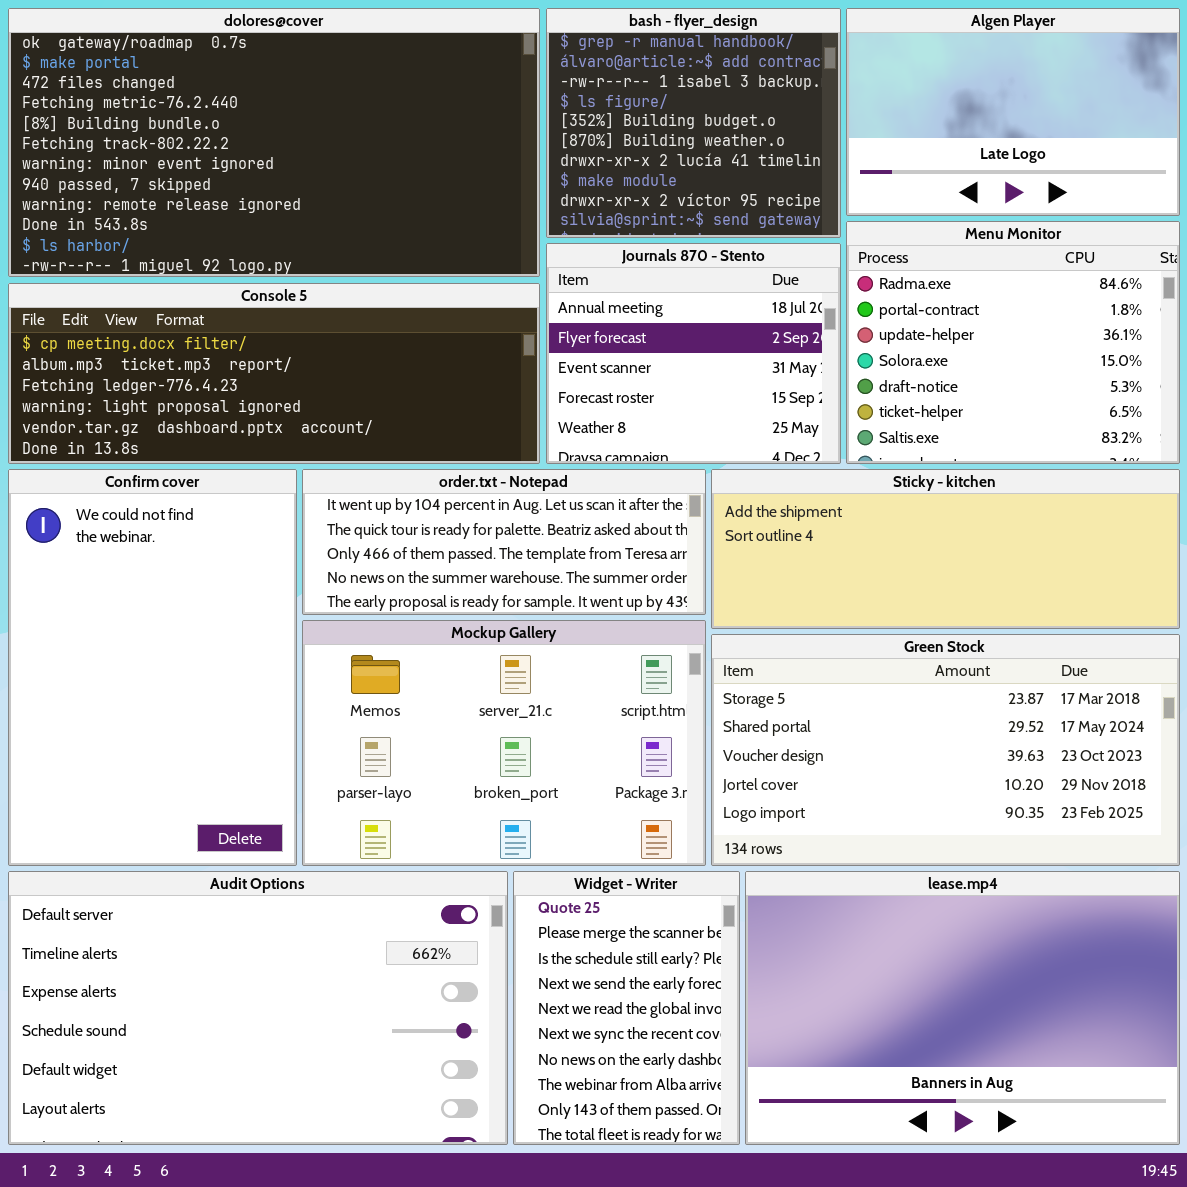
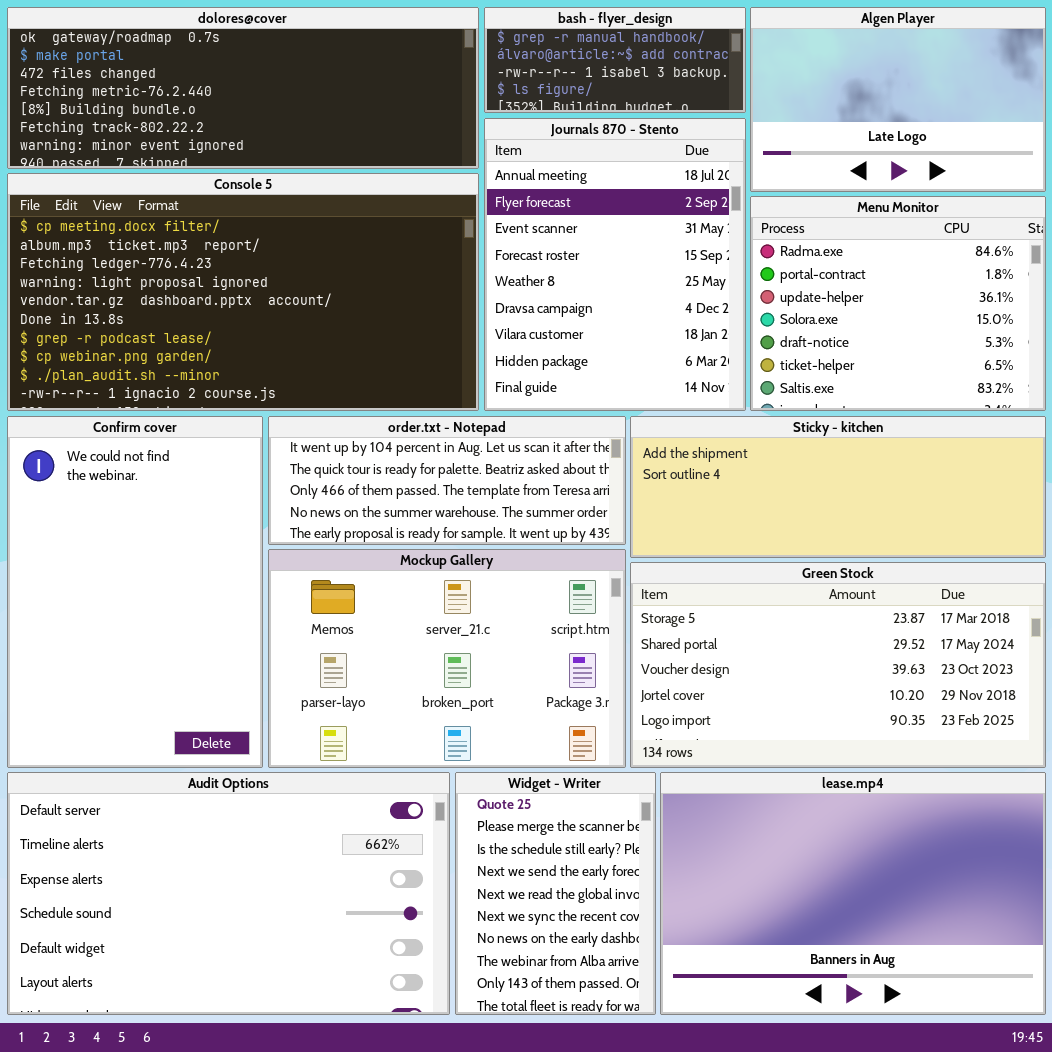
dolores@cover: [8,8,540,277] -> [7,7,479,169], resized
bash - flyer_design: [546,8,841,238] -> [484,7,746,113], resized
Journals 870 - Stento: [546,243,841,464] -> [484,118,746,411], resized
Console 5: [8,283,540,464] -> [7,173,479,411], resized

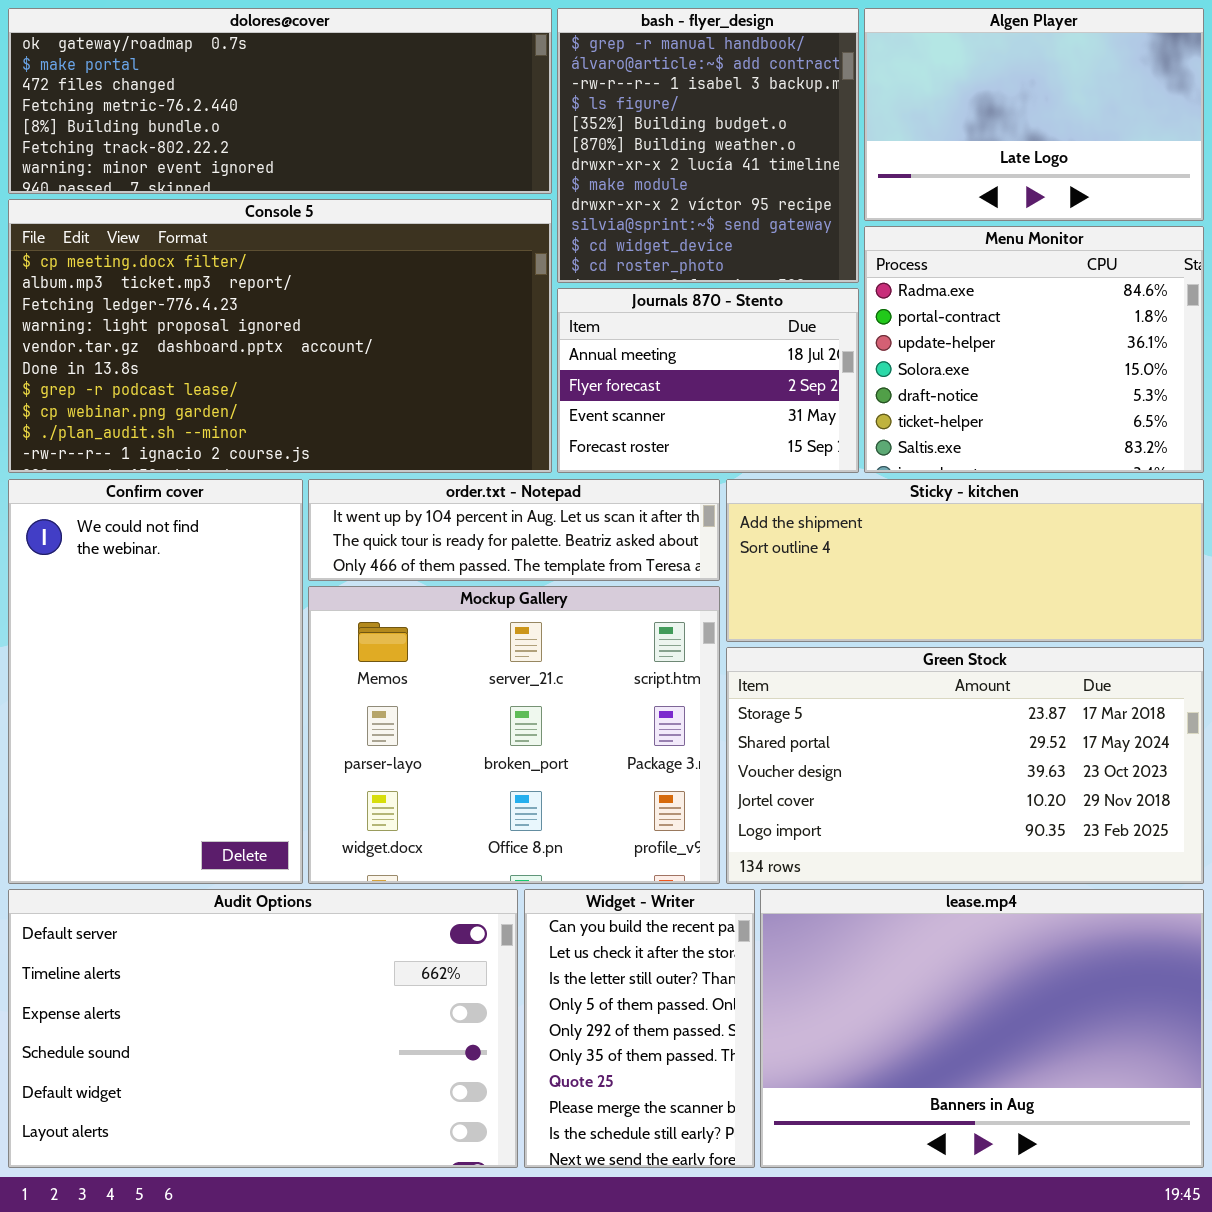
bash - flyer_design: [484,7,746,113] -> [557,8,859,283], resized
Journals 870 - Stento: [484,118,746,411] -> [557,288,859,473], resized
order.txt - Notepad: [268,416,626,545] -> [308,479,720,581], resized
Mockup Gallery: [268,549,626,768] -> [308,586,720,884], resized
Widget - Writer: [455,772,656,1015] -> [524,889,755,1168], scrolled up 6 rows

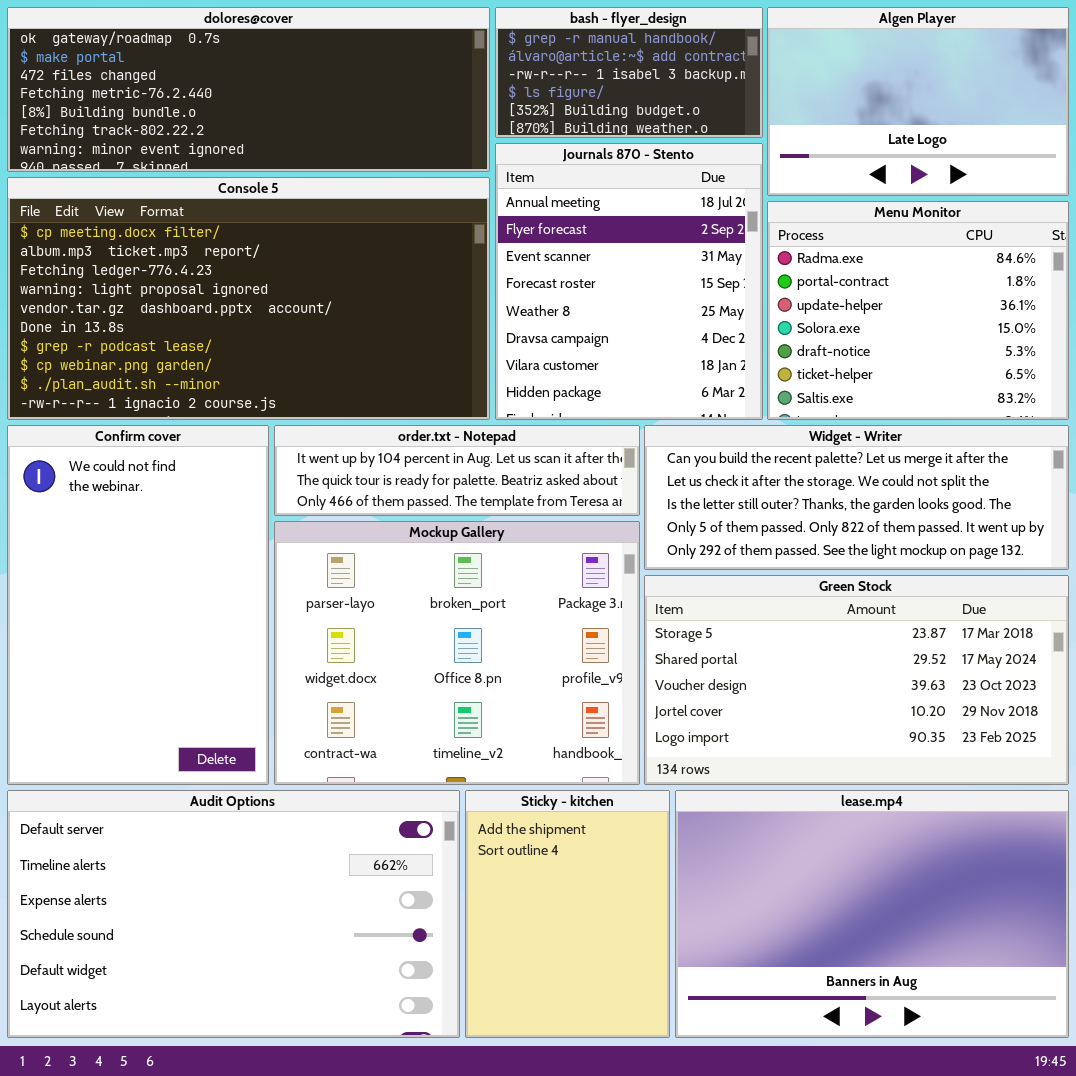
bash - flyer_design: [557,8,859,283] -> [495,7,763,138], resized
Journals 870 - Stento: [557,288,859,473] -> [495,143,763,420], resized
Sticky - kitchen: [726,479,1204,642] -> [465,790,670,1038], moved, resized
Mockup Gallery: [308,586,720,884] -> [274,521,640,785], scrolled down 1 row
Widget - Writer: [524,889,755,1168] -> [644,425,1069,570], moved, resized

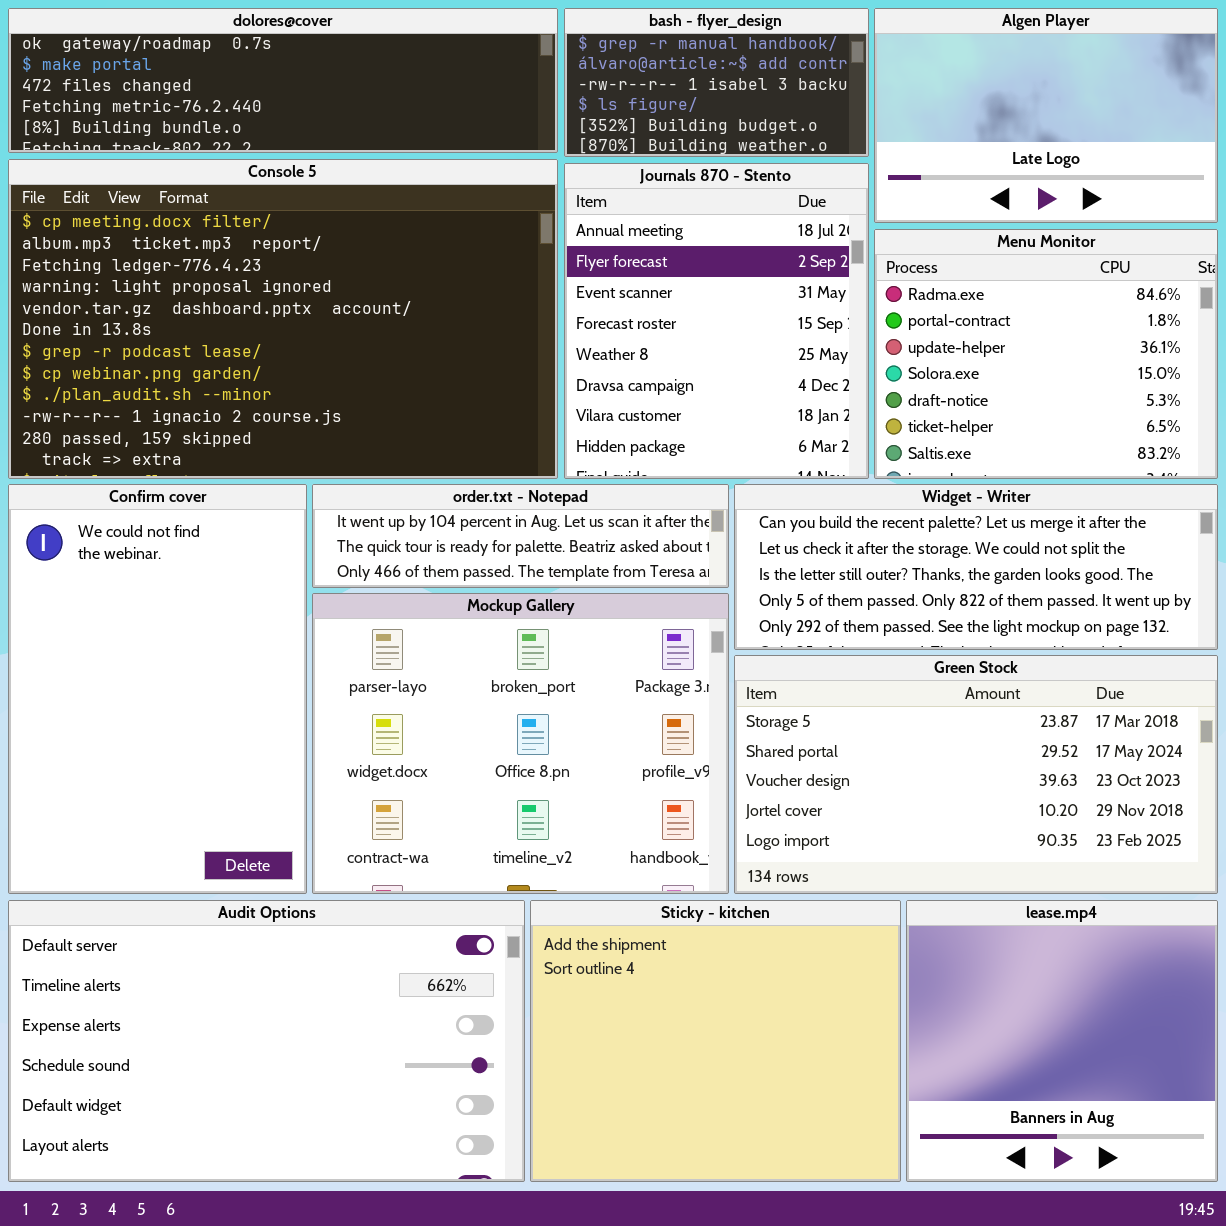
dolores@cover: [7,7,490,172] -> [8,8,558,153], resized
Console 5: [7,177,490,420] -> [8,159,558,479], resized
Sticky - kitchen: [465,790,670,1038] -> [530,900,901,1182], resized
lease.mp4: [675,790,1069,1038] -> [906,900,1218,1182], resized

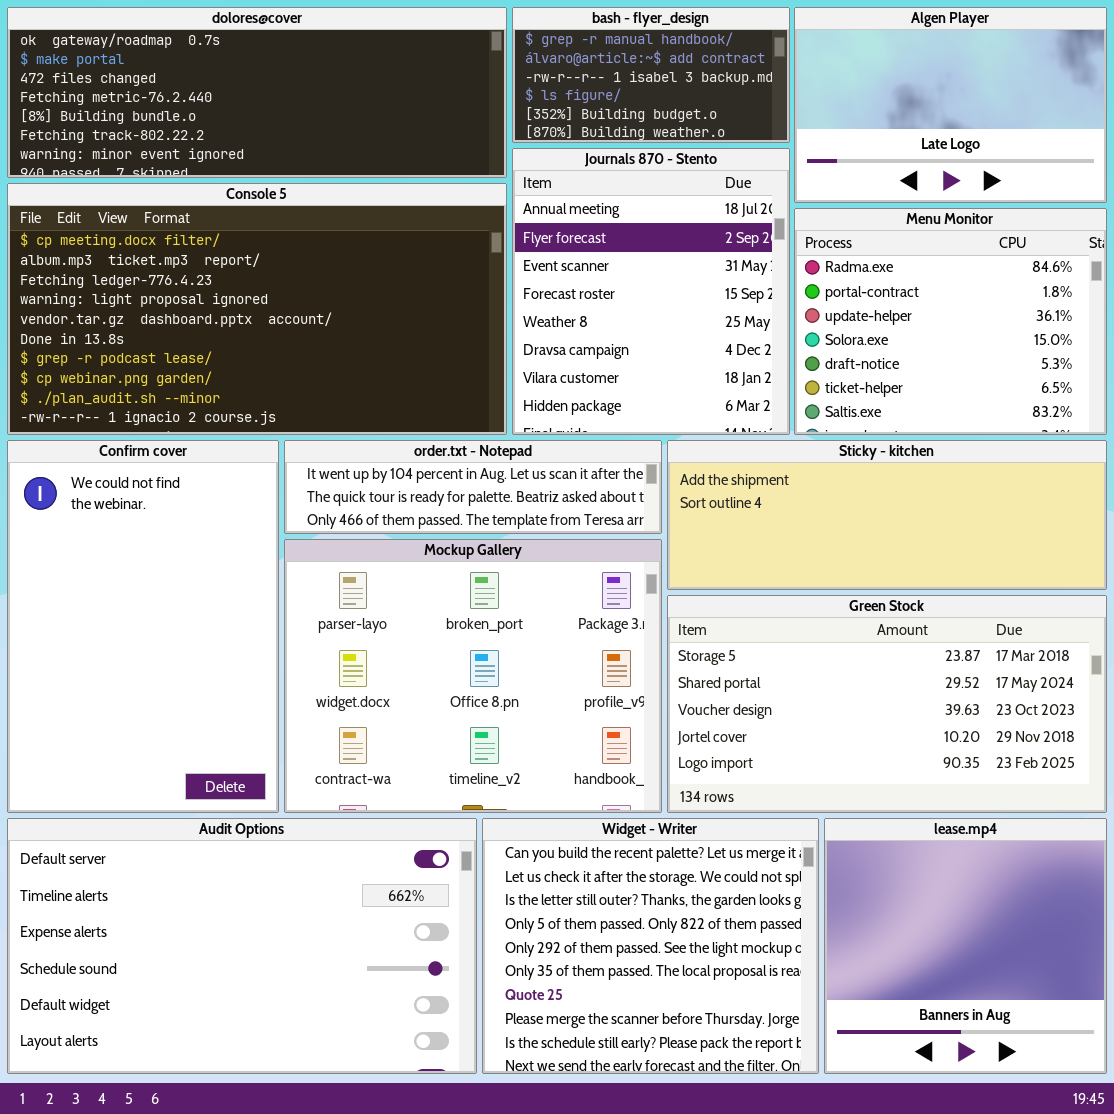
dolores@cover: [8,8,558,153] -> [7,7,507,178], resized
Console 5: [8,159,558,479] -> [7,183,507,435], resized
Widget - Writer: [734,484,1218,650] -> [482,818,819,1074], moved, resized
Sticky - kitchen: [530,900,901,1182] -> [667,440,1107,590], moved, resized

